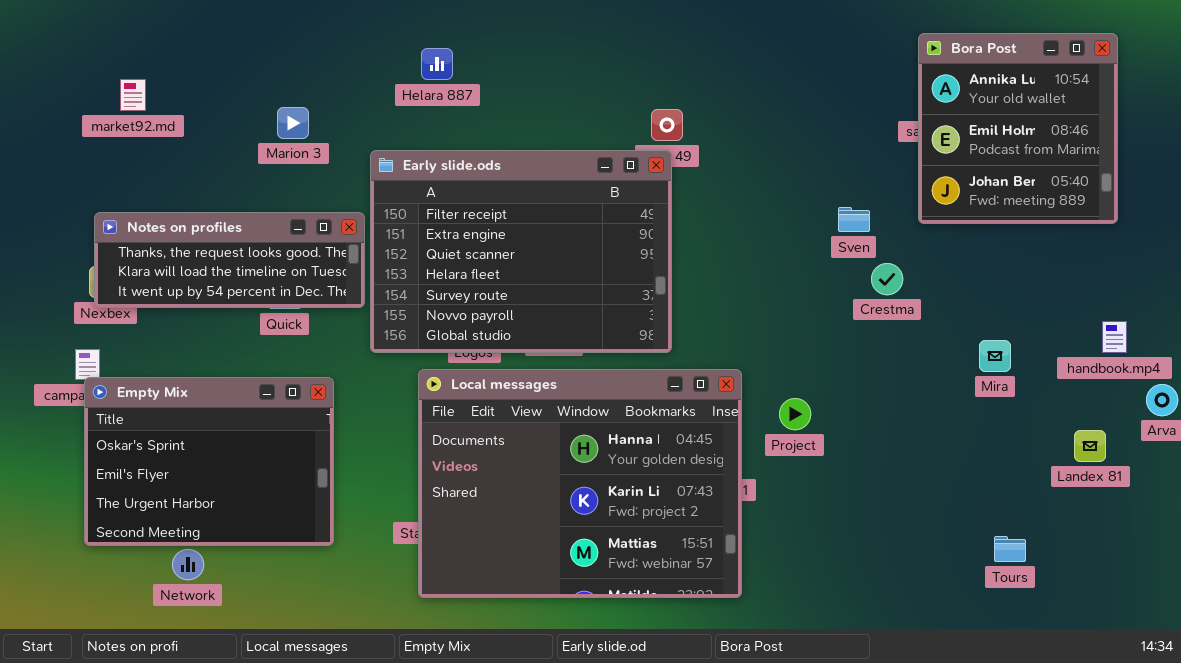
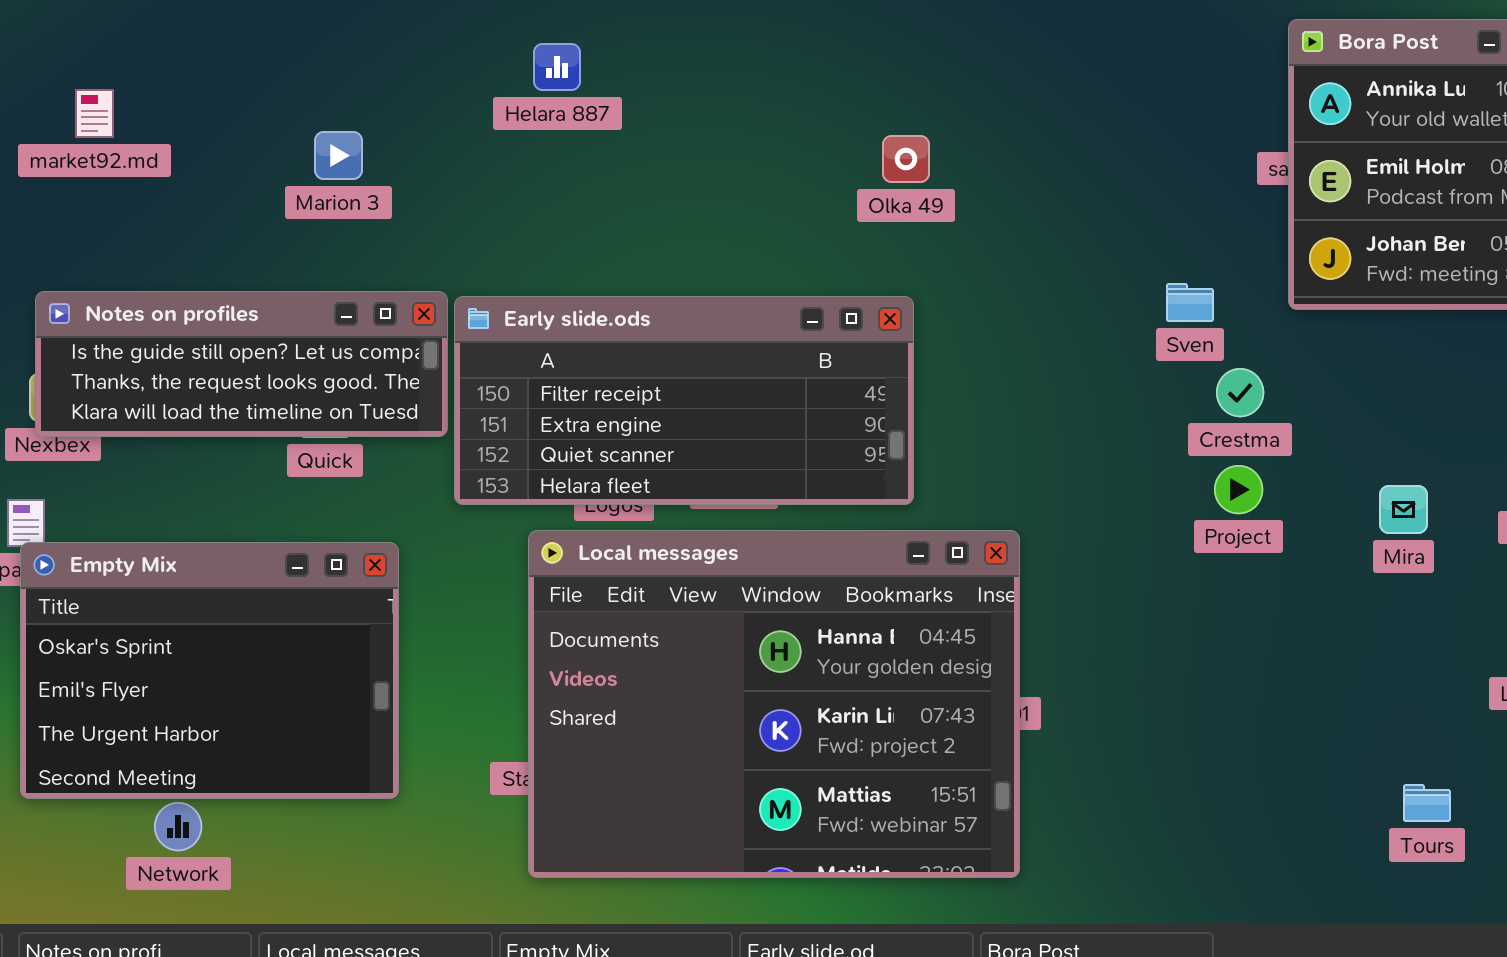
Early slide.ods: [370,150,672,353] -> [454,296,914,505], resized
Notes on profiles: [94,212,365,308] -> [35,291,448,437], scrolled up 1 row
Project: [779,398,811,430] -> [1214,465,1263,514], moved

